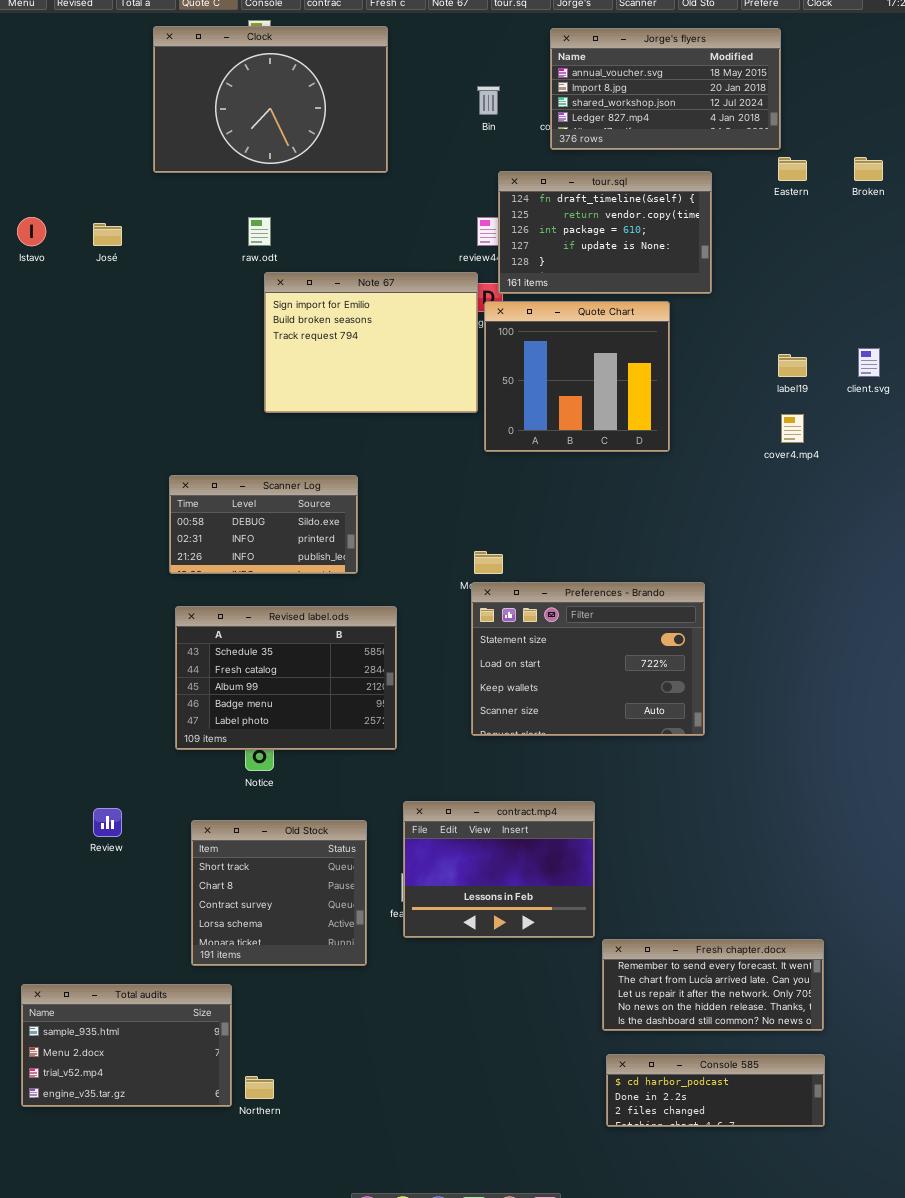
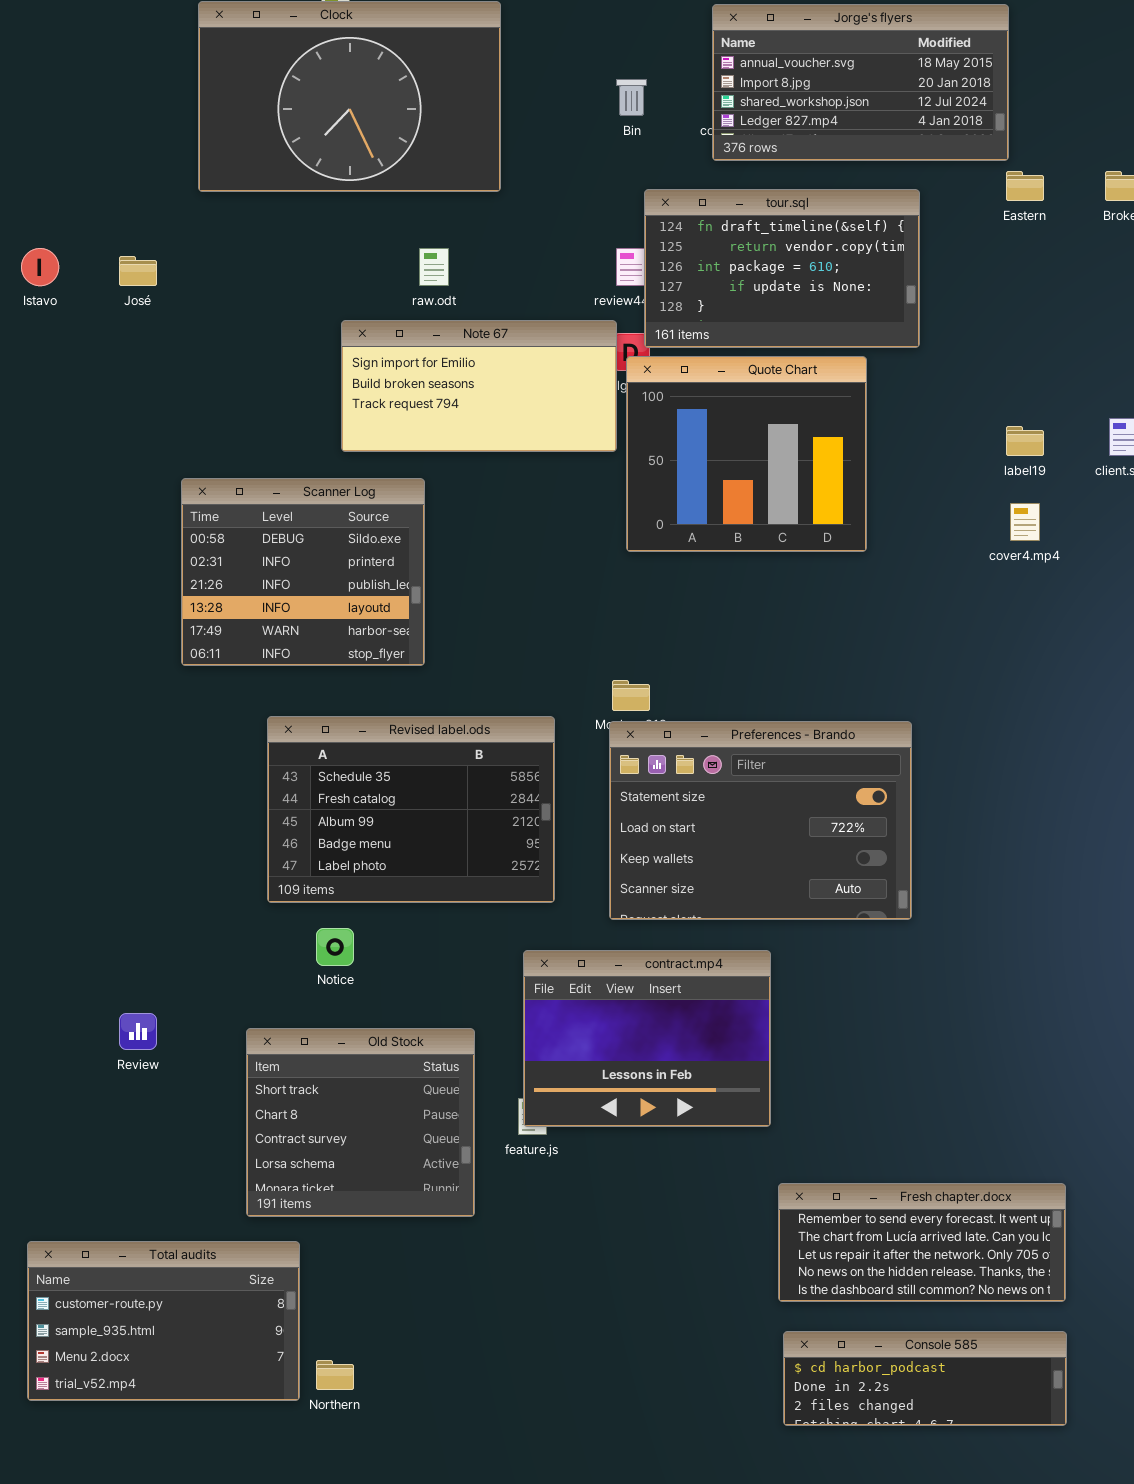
raw.odt: [248,217,271,246] -> [419,248,449,286], moved
Note 67: [264,272,478,413] -> [341,320,617,452], resized
Scanner Log: [169,475,358,574] -> [181,478,425,666], moved, resized
Revised label.ods: [175,606,397,750] -> [267,716,555,903], moved
contract.mp4: [403,801,595,938] -> [523,950,771,1127], moved
Total audits: [21,984,232,1107] -> [27,1241,300,1401], scrolled up 1 row

